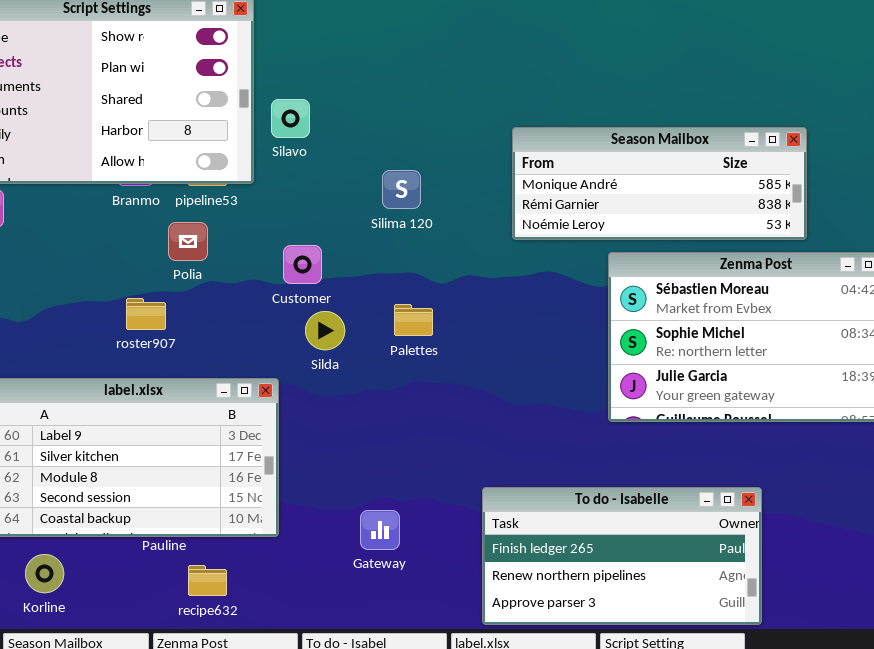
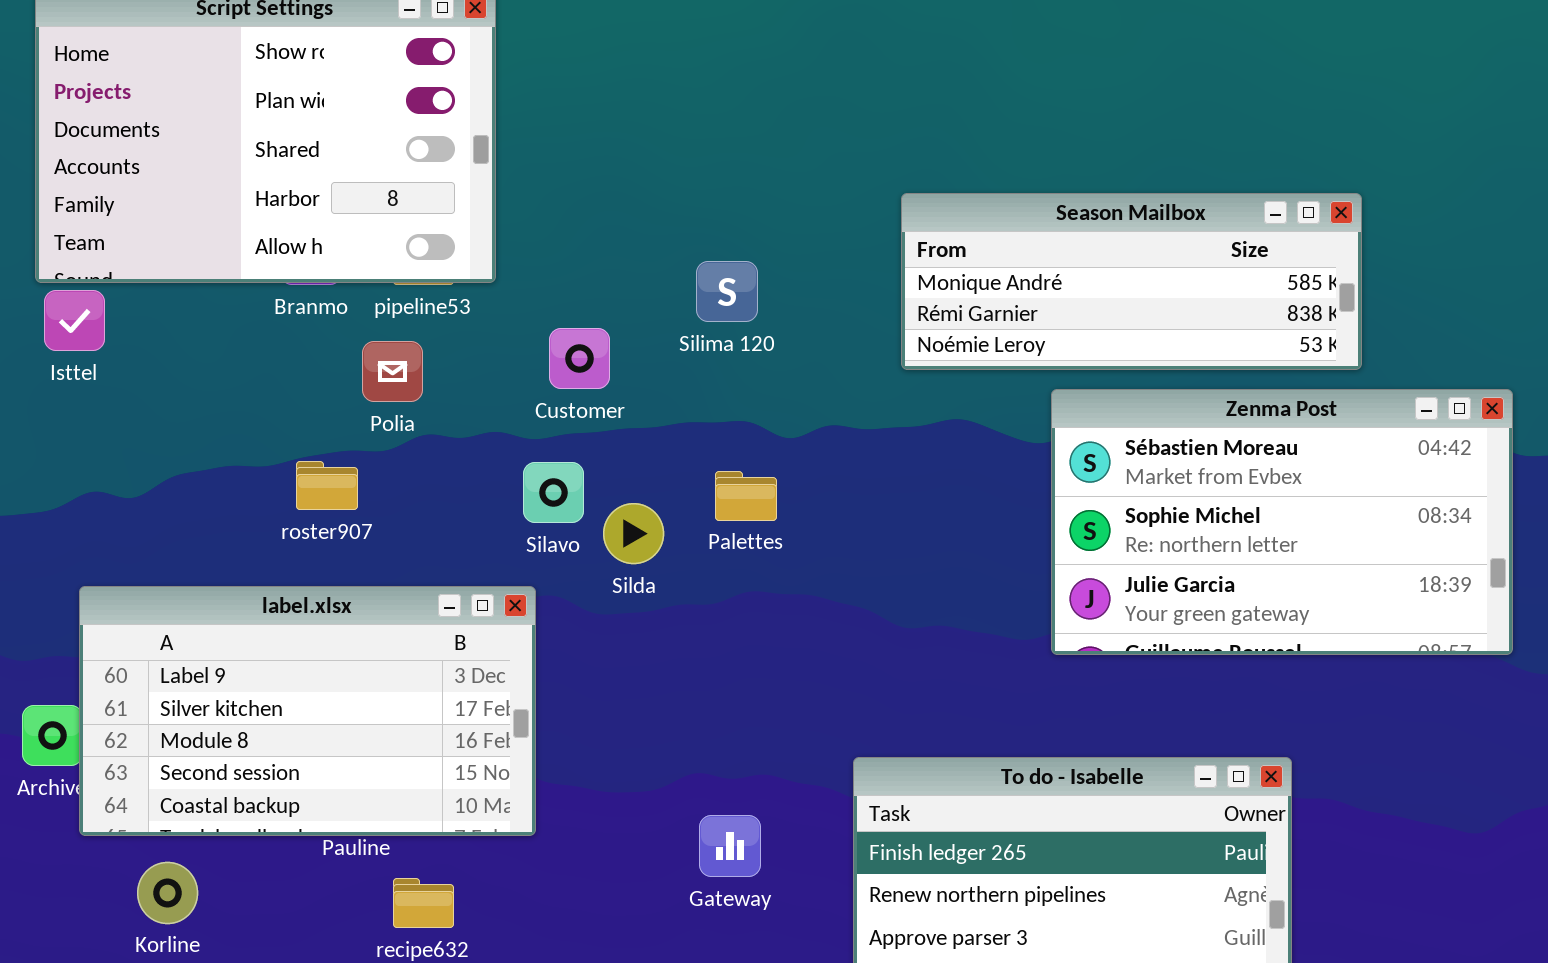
Silavo: [271,99,310,138] -> [523,462,584,523], moved
Customer: [283,245,322,284] -> [549,328,610,389], moved
Silda: [305,311,345,350] -> [603,503,664,564], moved
Gateway: [360,510,400,550] -> [699,815,761,877], moved

